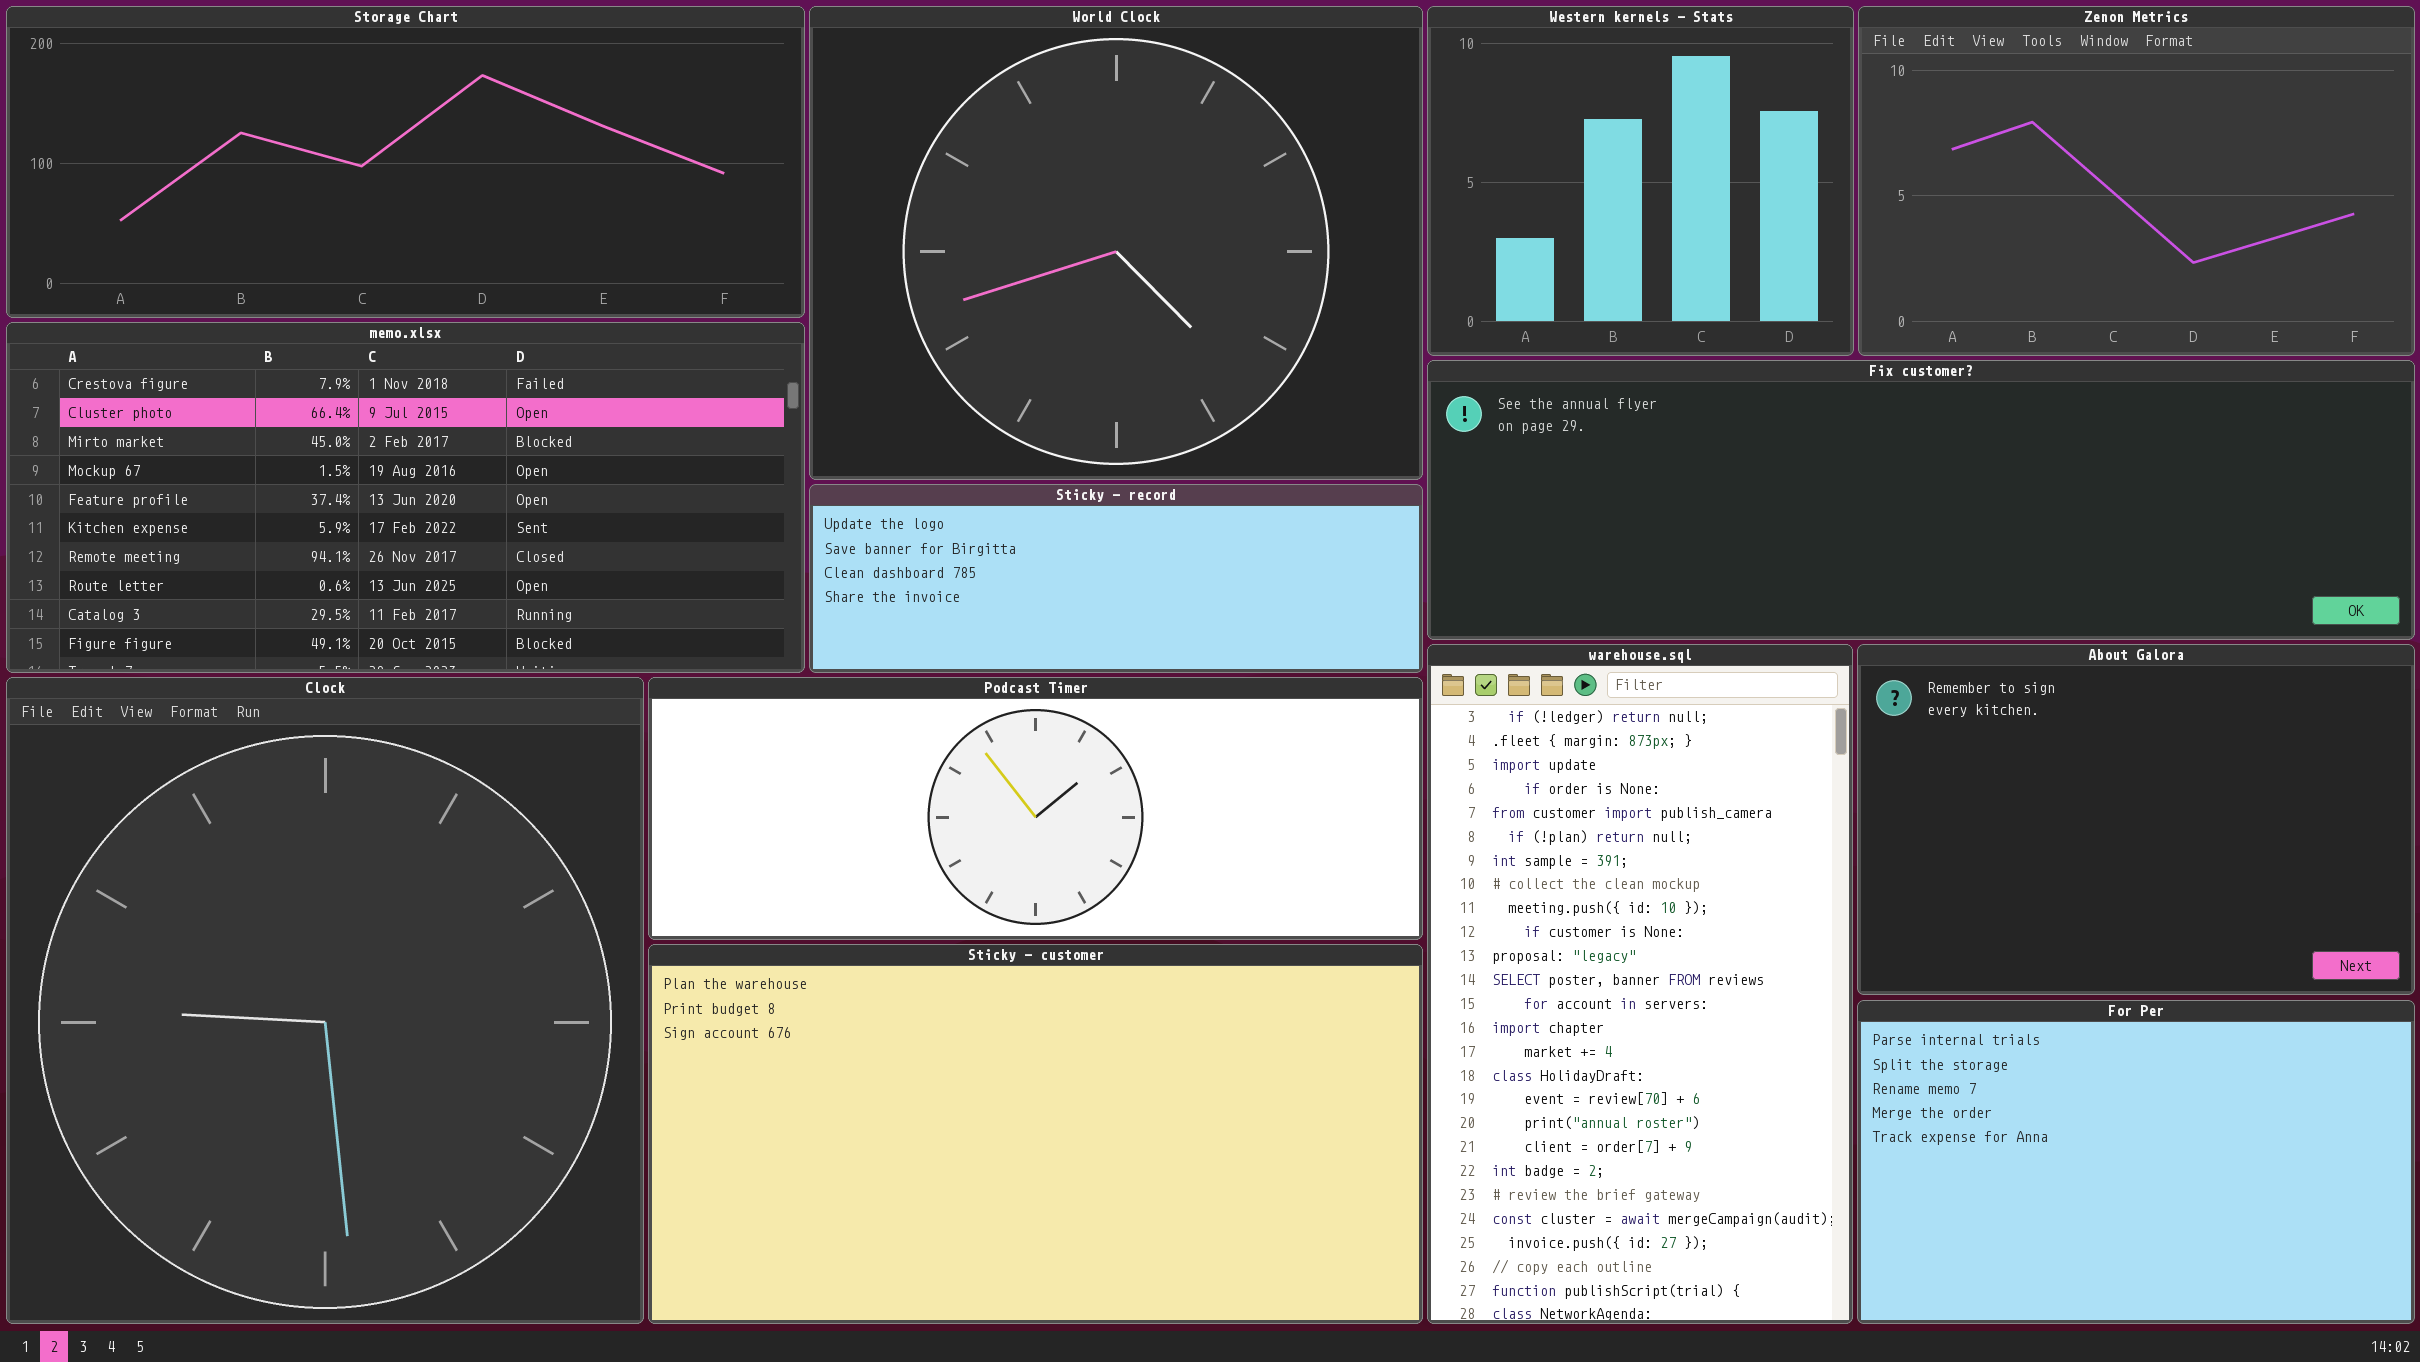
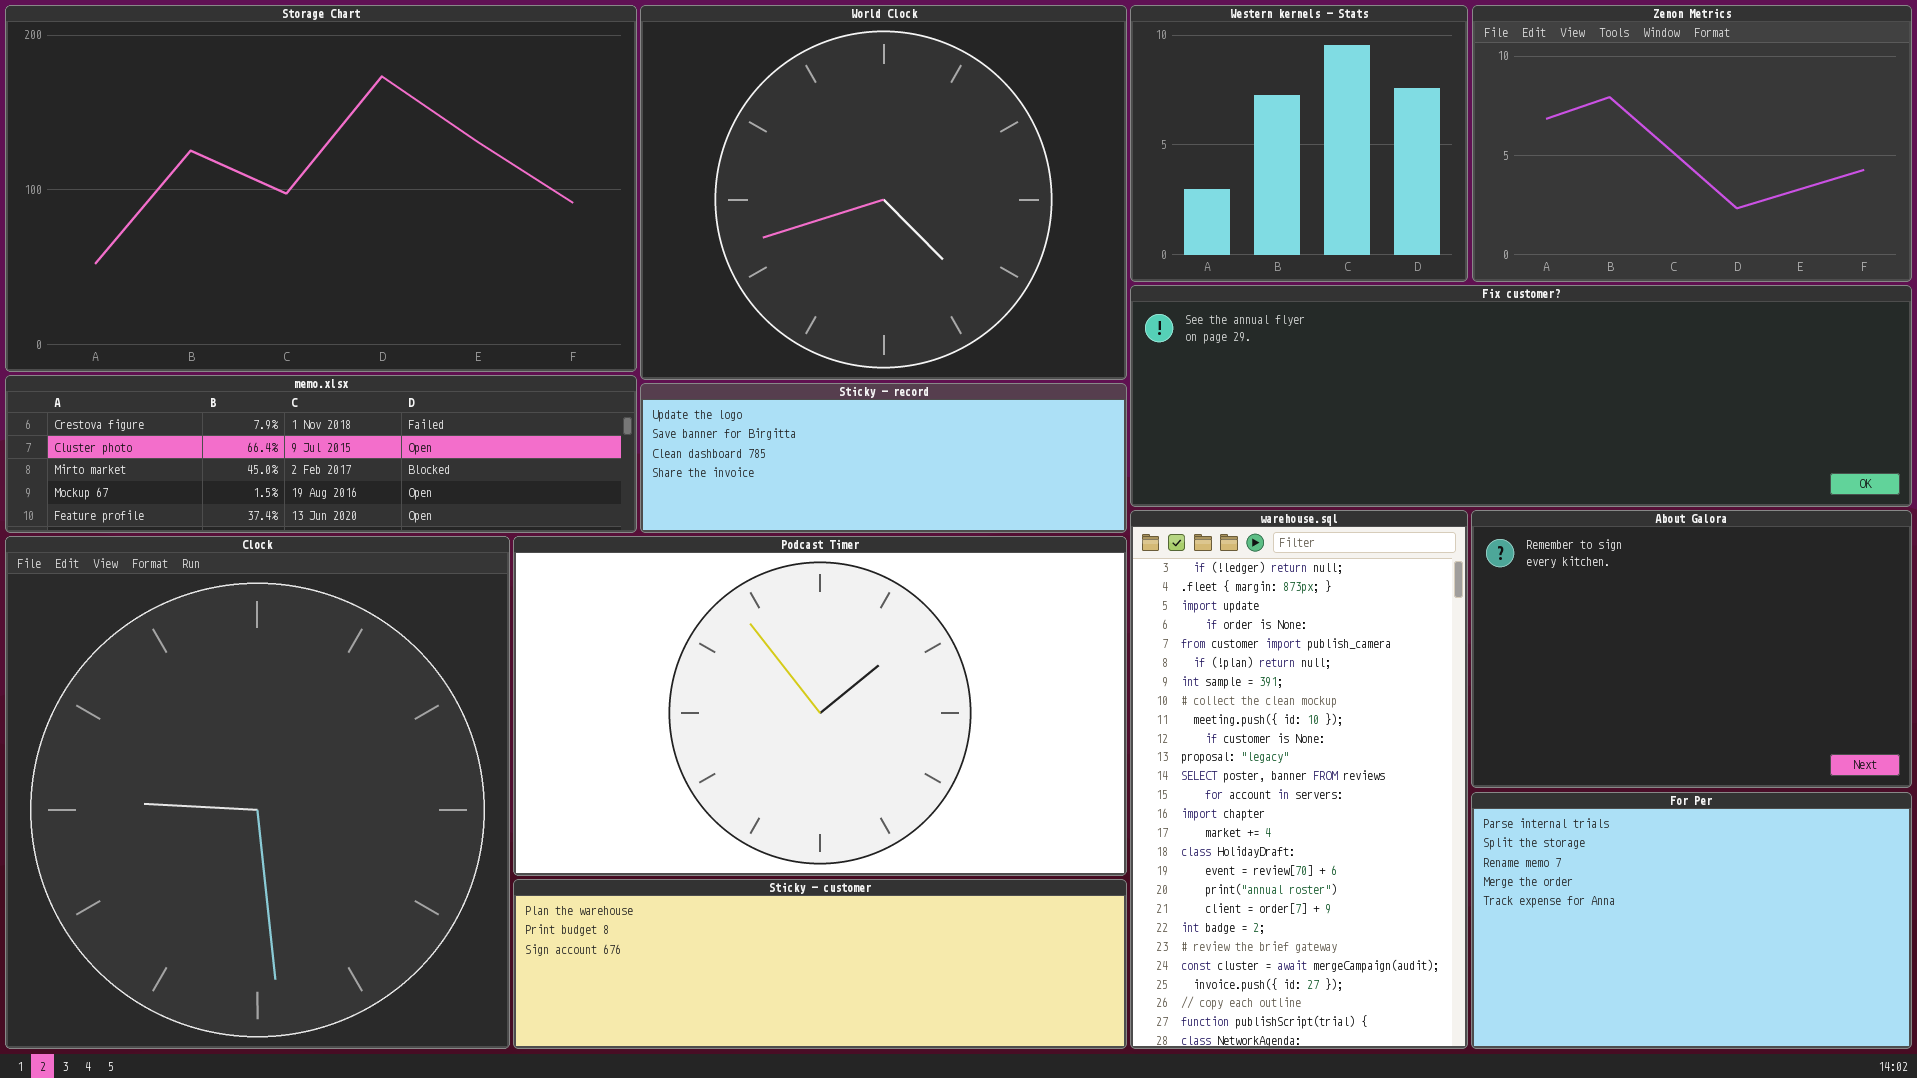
Storage Chart: [6,6,805,318] -> [5,5,637,372], resized
memo.xlsx: [6,322,805,673] -> [5,375,637,533], resized
Podcast Timer: [648,677,1423,940] -> [513,536,1127,876], resized
Sticky - customer: [648,944,1423,1324] -> [513,879,1127,1049], resized

